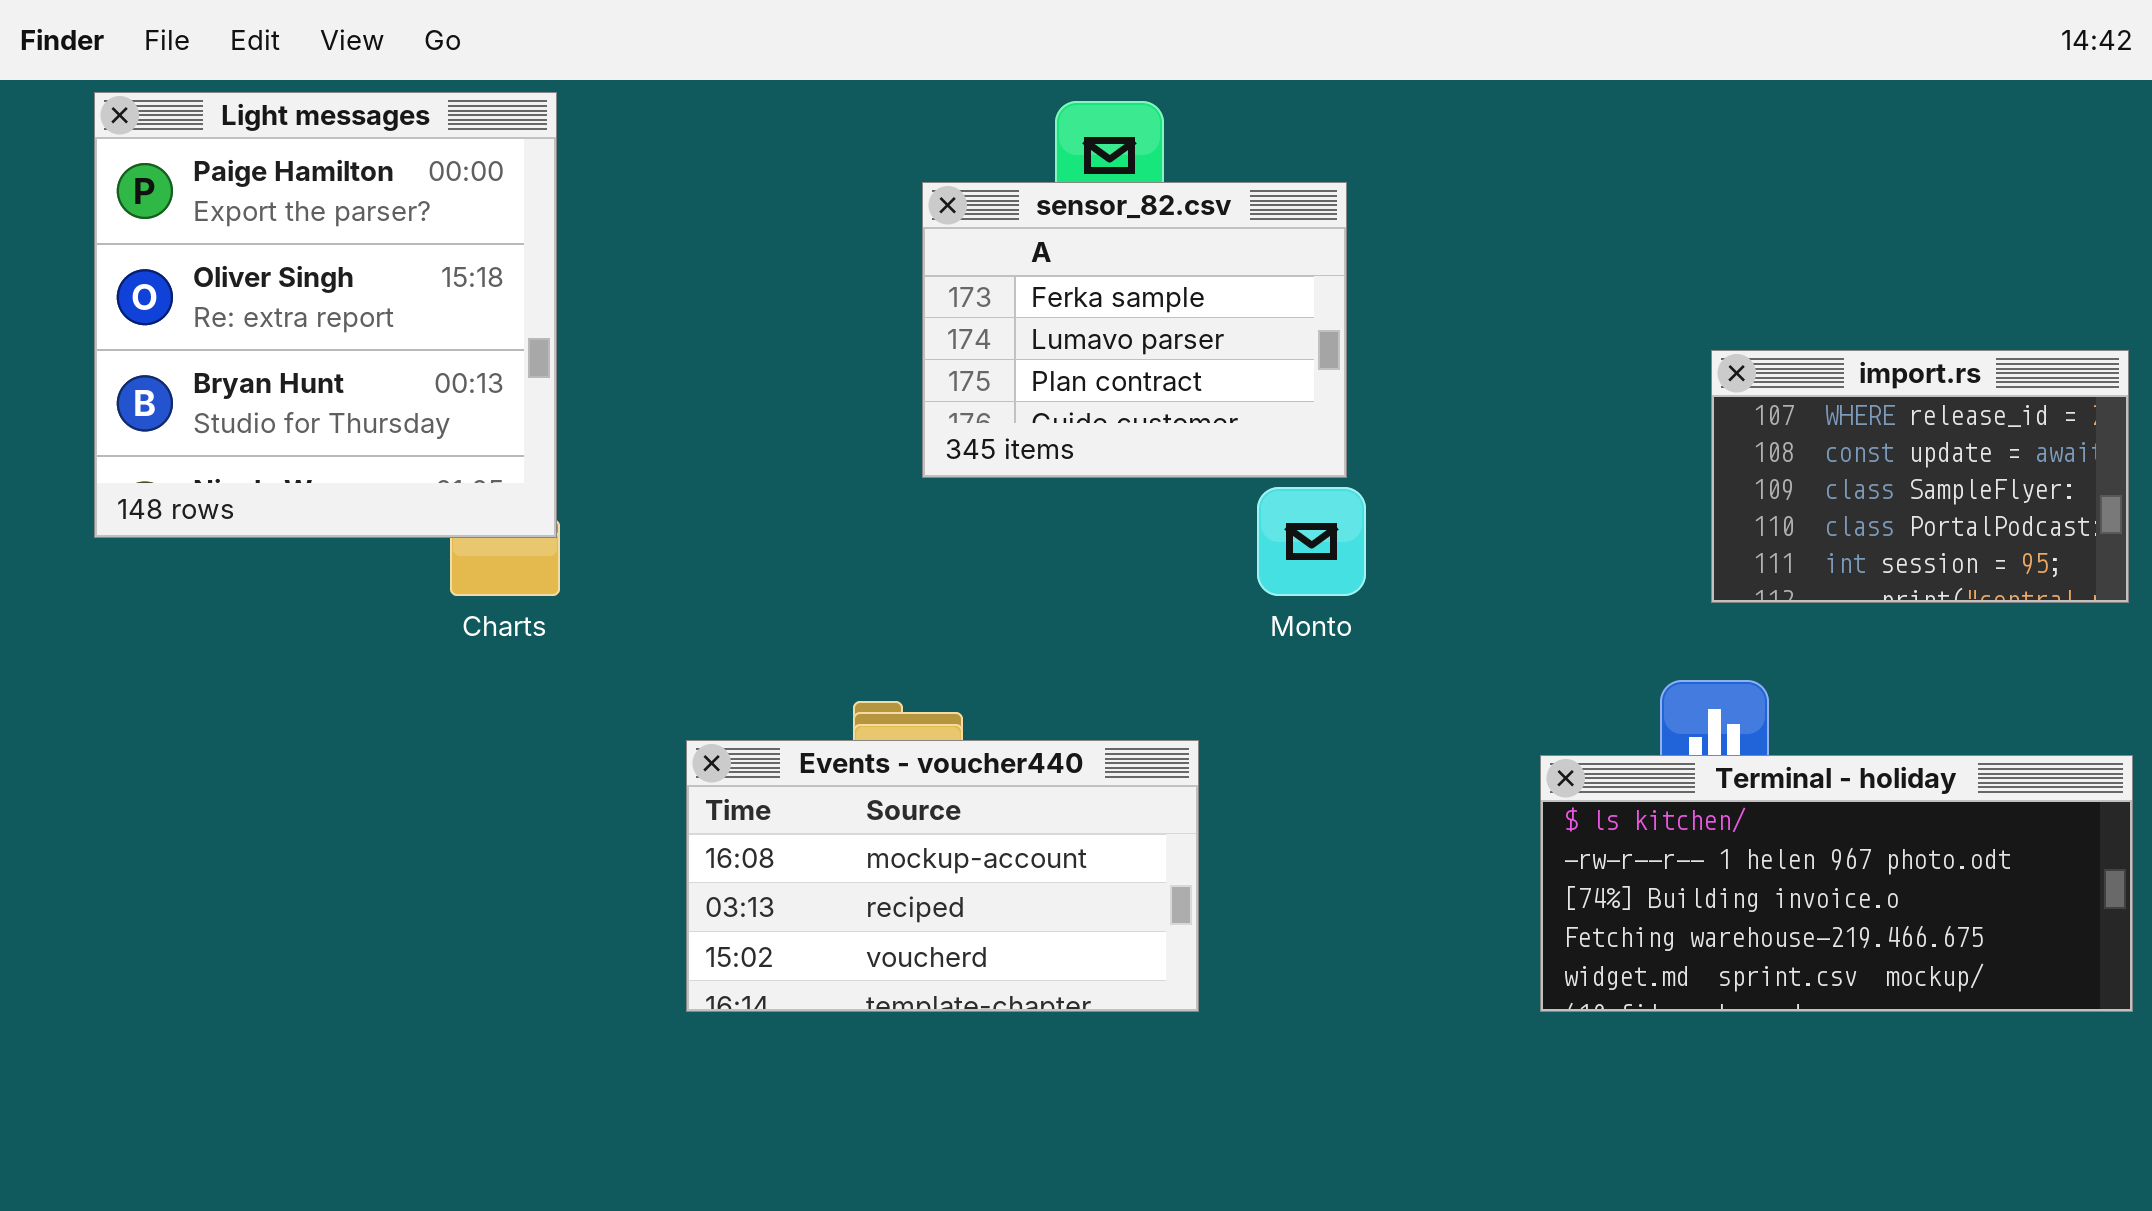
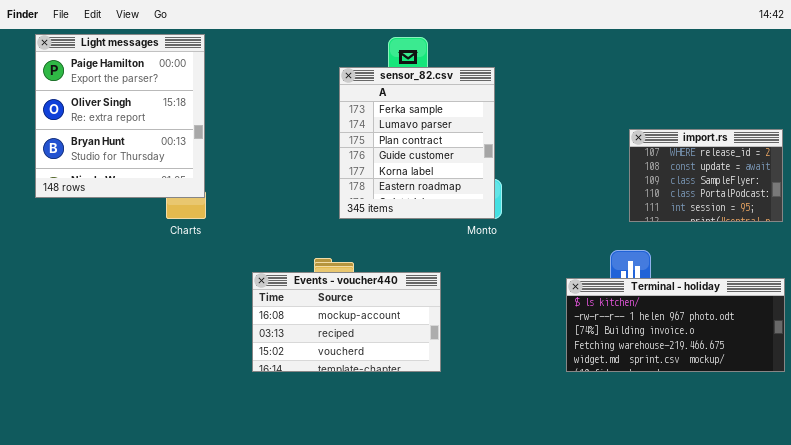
sensor_82.csv: [922,182,1347,478] -> [339,67,495,219], resized

